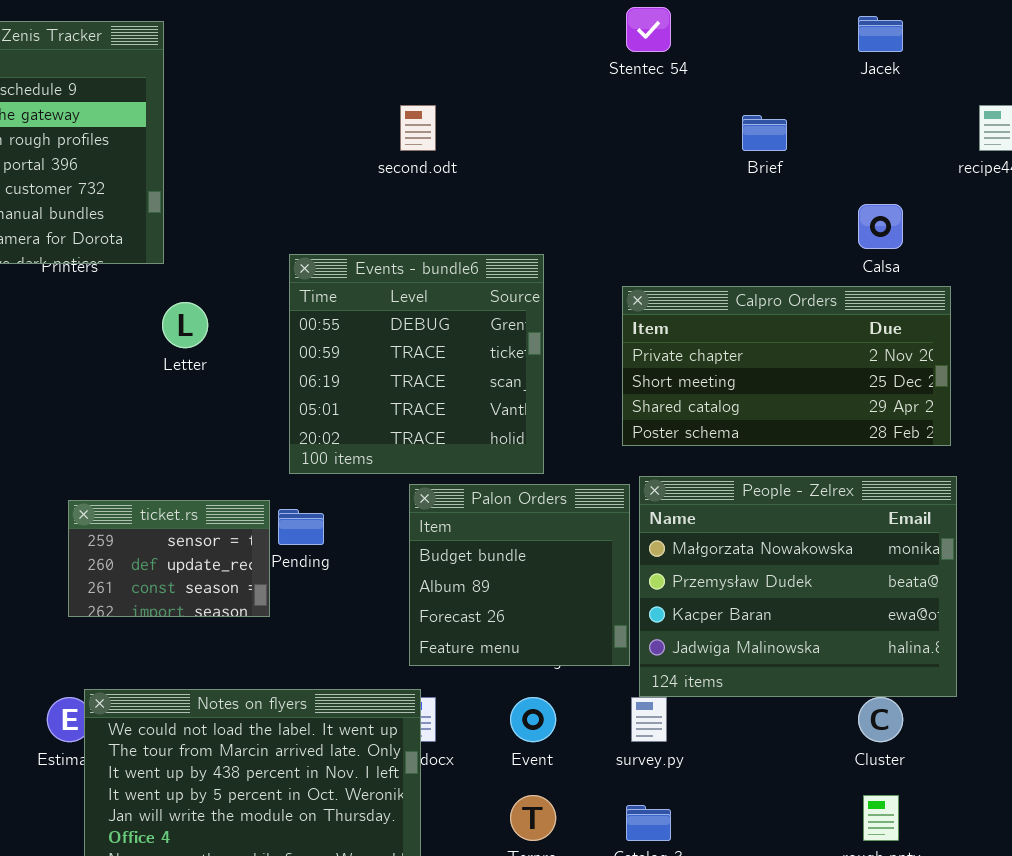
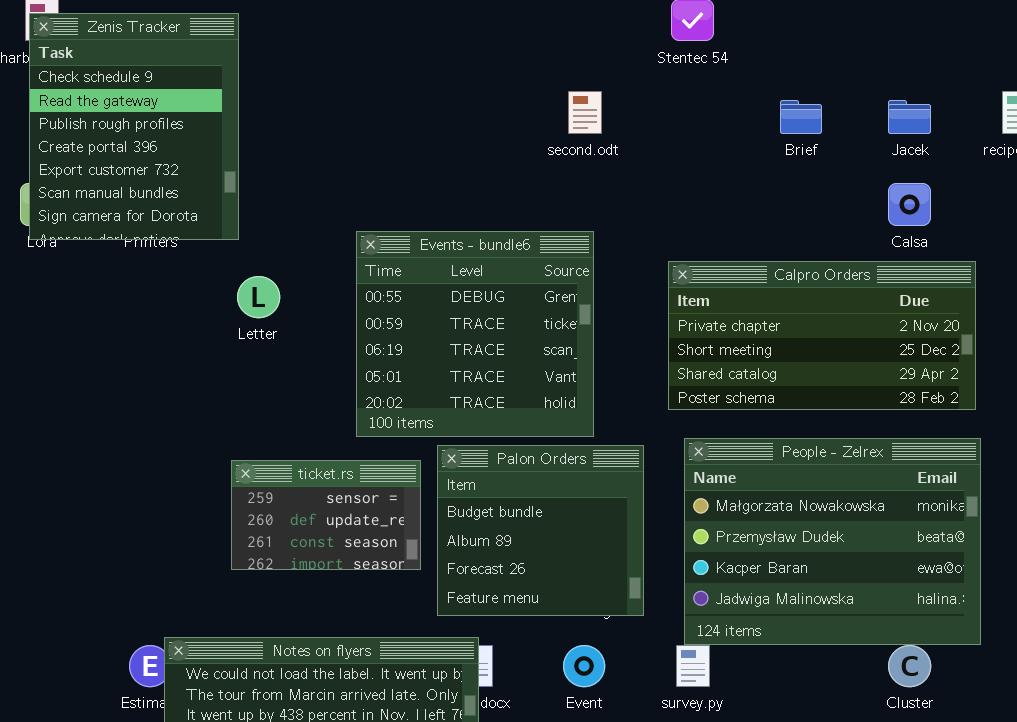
Jacek: [858,16,903,52] -> [888,100,931,134], moved
second.odt: [400,105,436,151] -> [568,91,602,134], moved
Palon Orders: [409,484,630,666] -> [437,445,644,616], moved
ticket.rs: [68,500,270,617] -> [231,460,421,570], moved

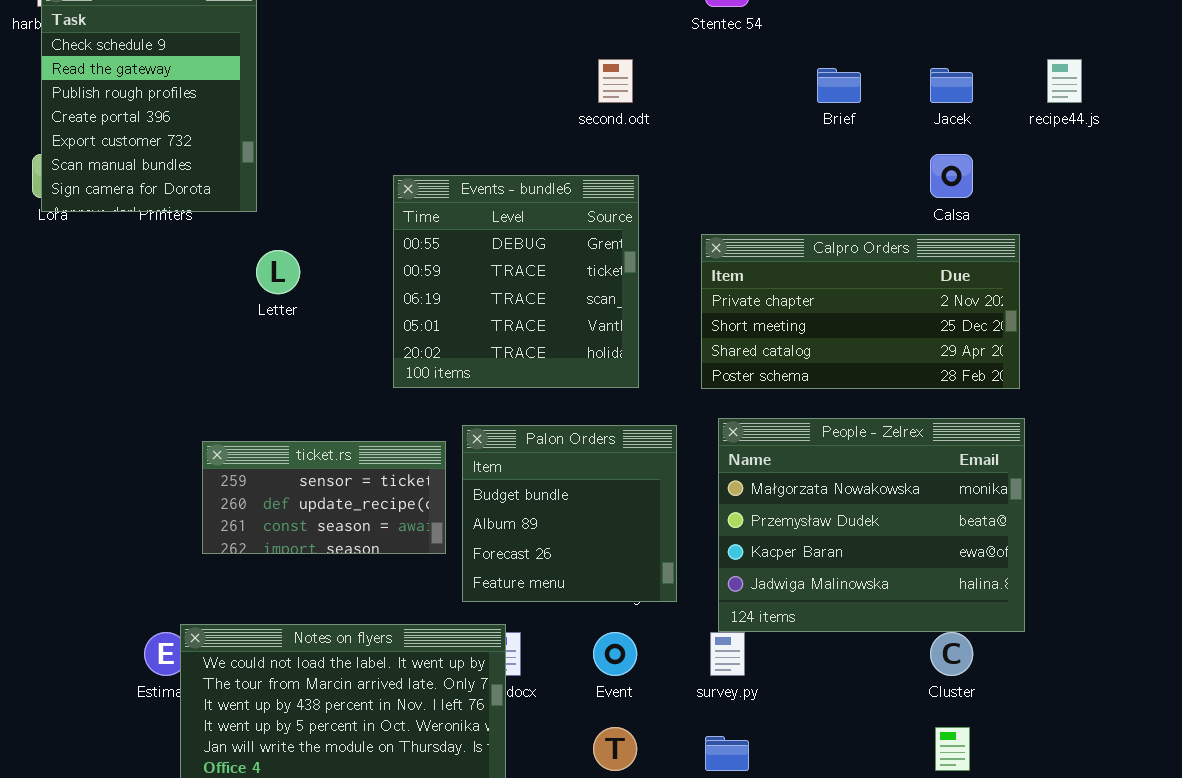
Events - bundle6: [356,231,594,437] -> [393,175,639,388], moved
ticket.rs: [231,460,421,570] -> [202,441,446,554], resized

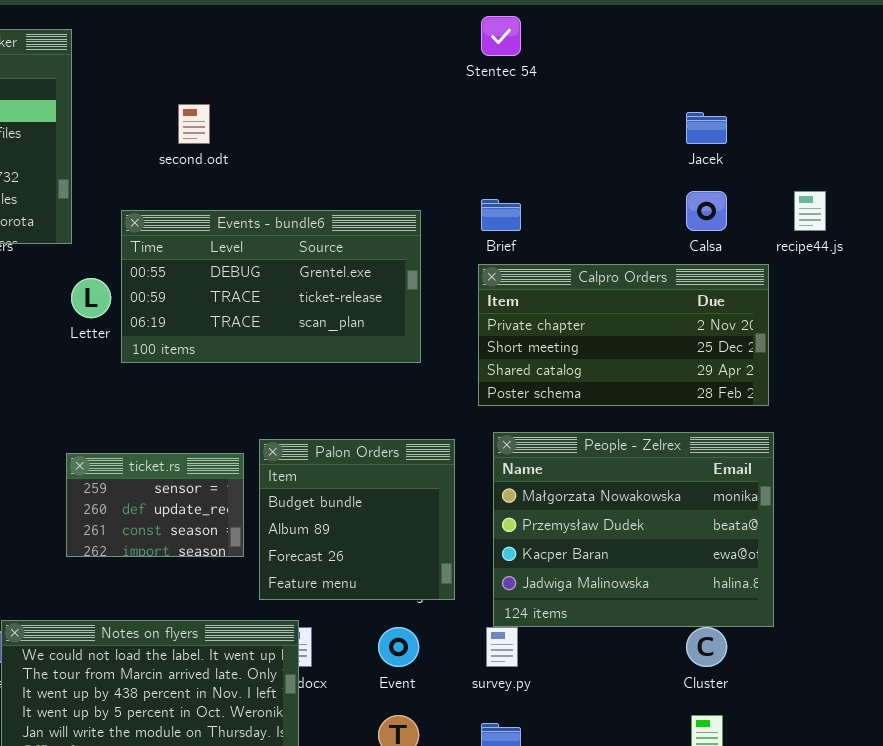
second.odt: [598,59,633,103] -> [178,104,210,144], moved
recipe44.js: [1047,59,1082,103] -> [794,191,826,231], moved
Brief: [817,68,861,103] -> [481,199,521,231], moved
Events - bundle6: [393,175,639,388] -> [121,210,421,363], resized
ticket.rs: [202,441,446,554] -> [66,453,244,557], resized

